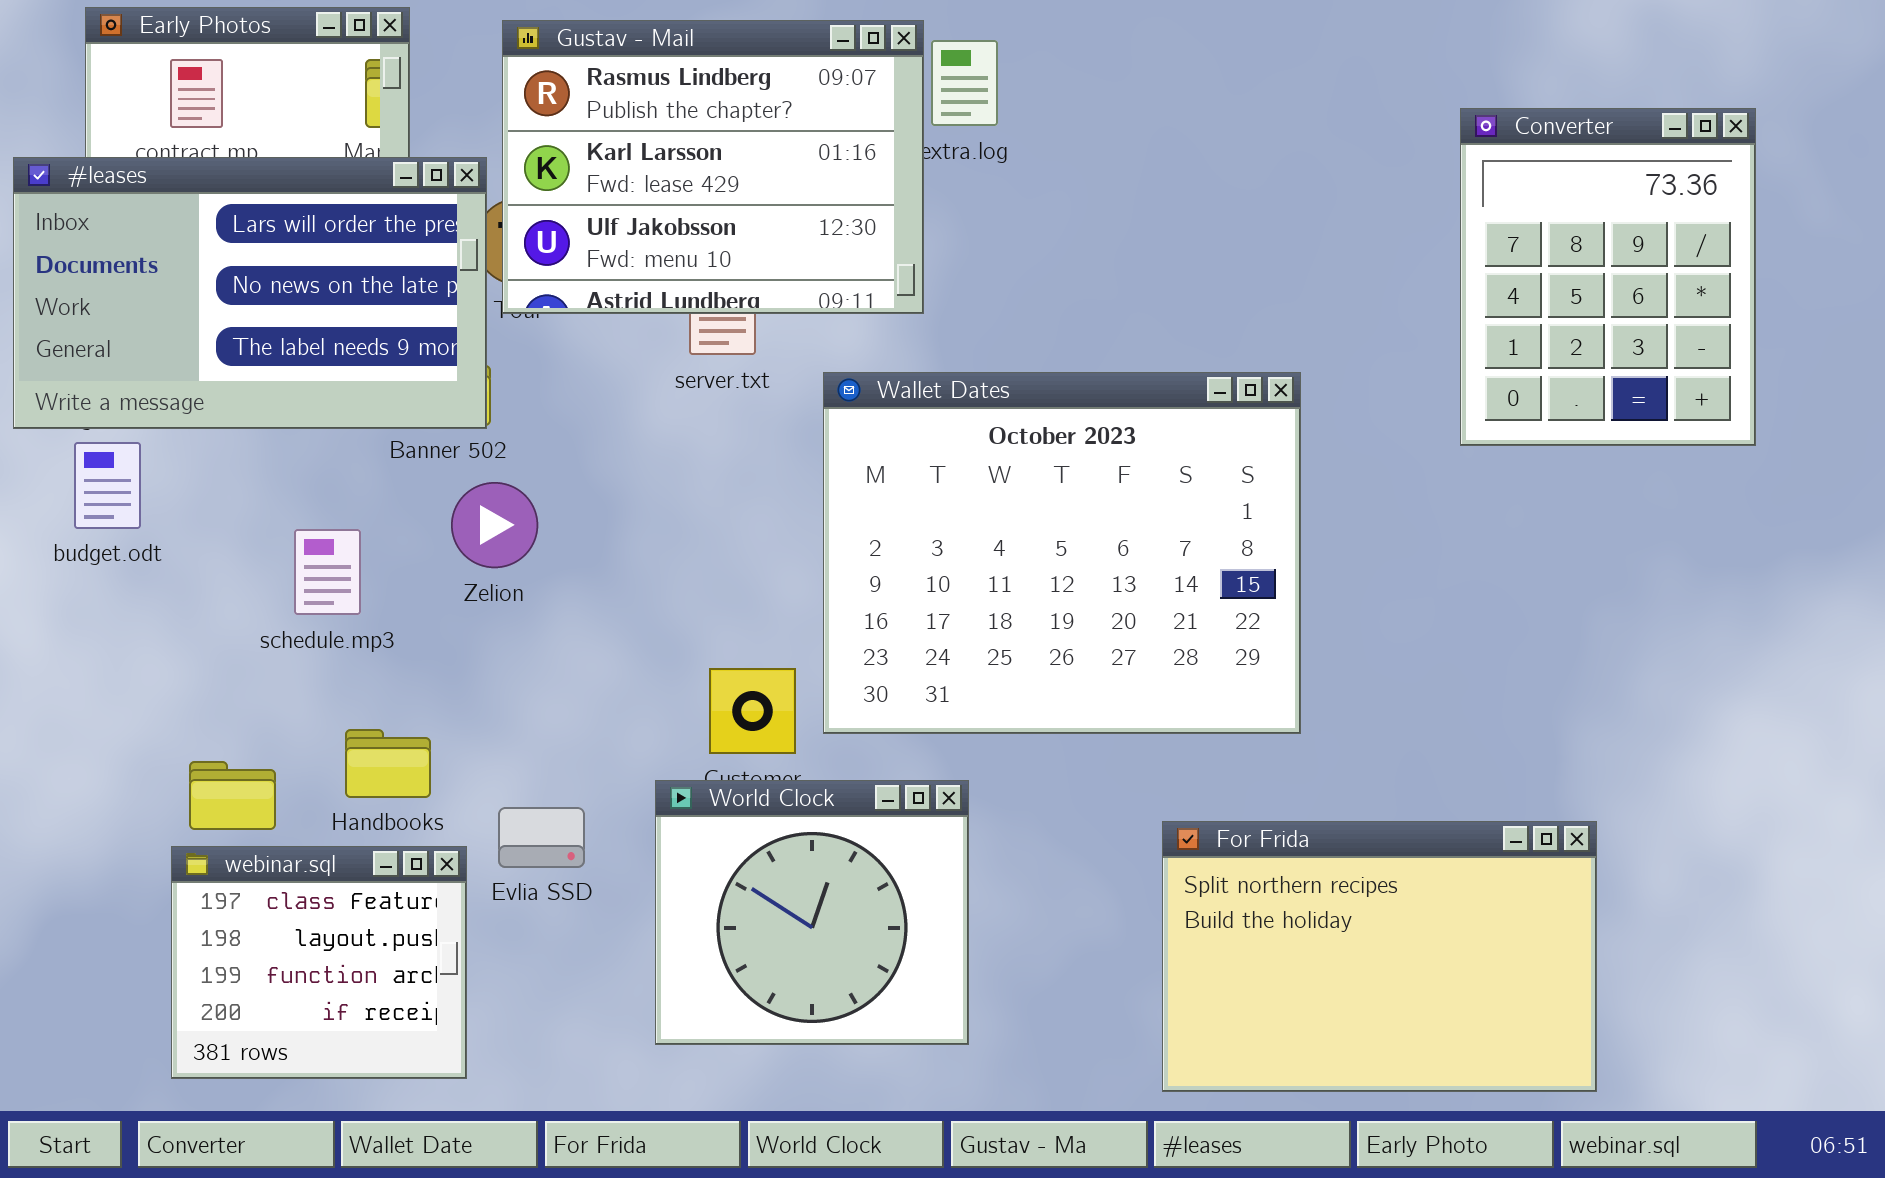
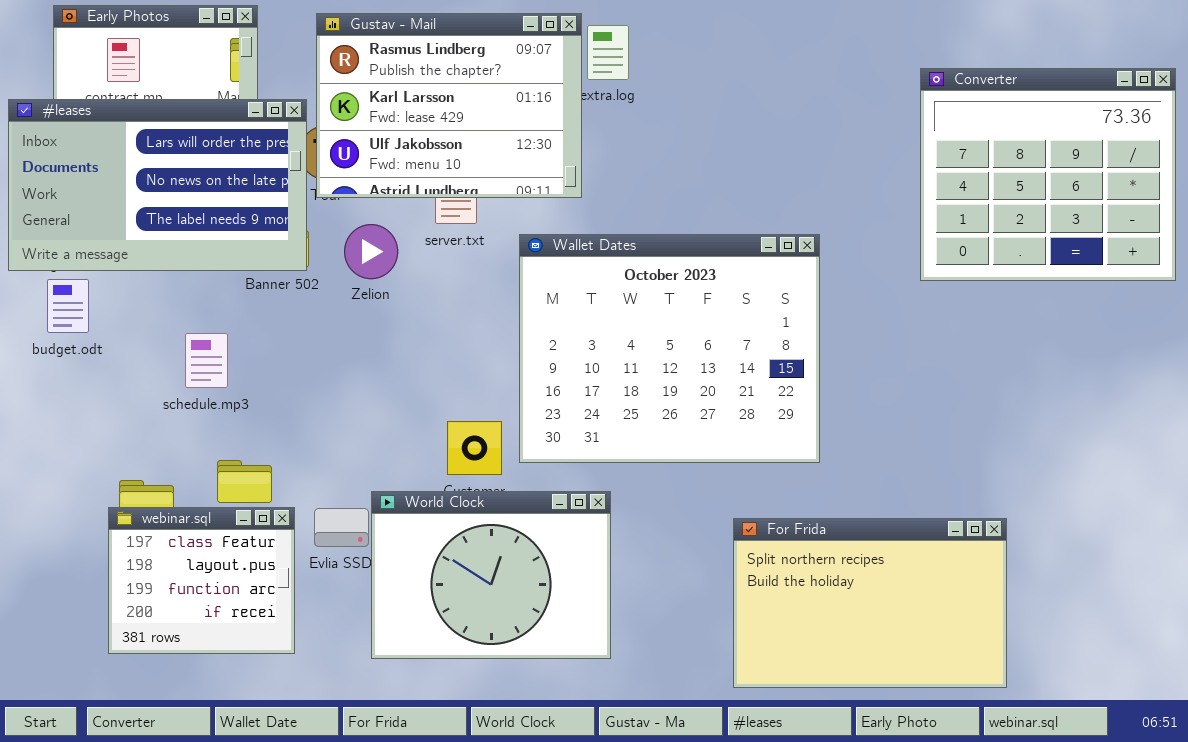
Converter: [1460,108,1756,446] -> [920,68,1176,281], resized
Zelion: [451,482,538,568] -> [344,224,398,279], moved
World Clock: [655,780,969,1045] -> [371,491,611,659], resized
webinar.sql: [171,846,467,1079] -> [108,507,295,654], moved

